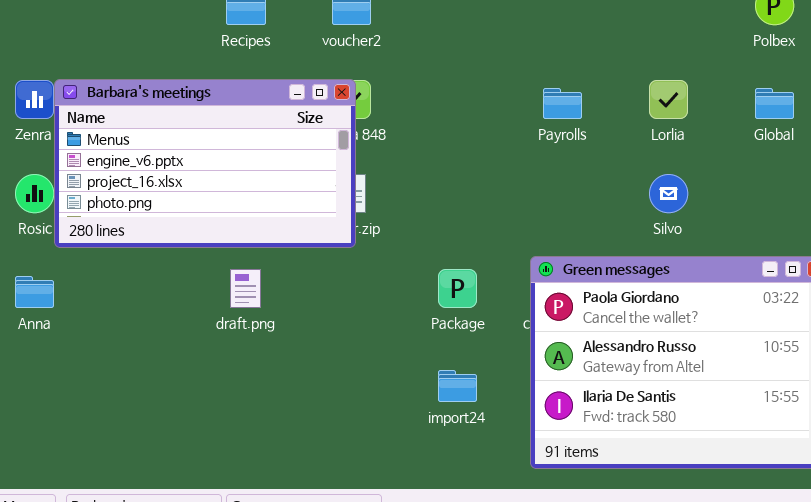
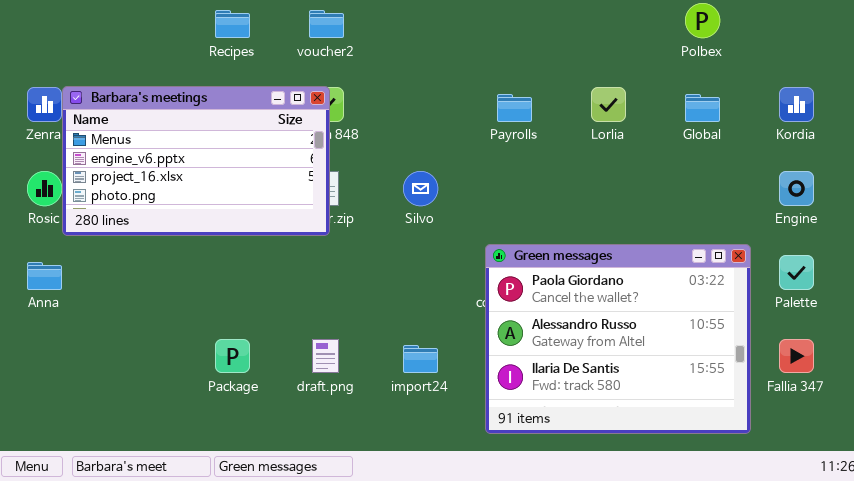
Silvo: [649,174,688,213] -> [403,171,438,206], moved
draft.png: [230,269,261,308] -> [312,339,339,373], moved
Package: [438,269,477,308] -> [215,339,250,373], moved

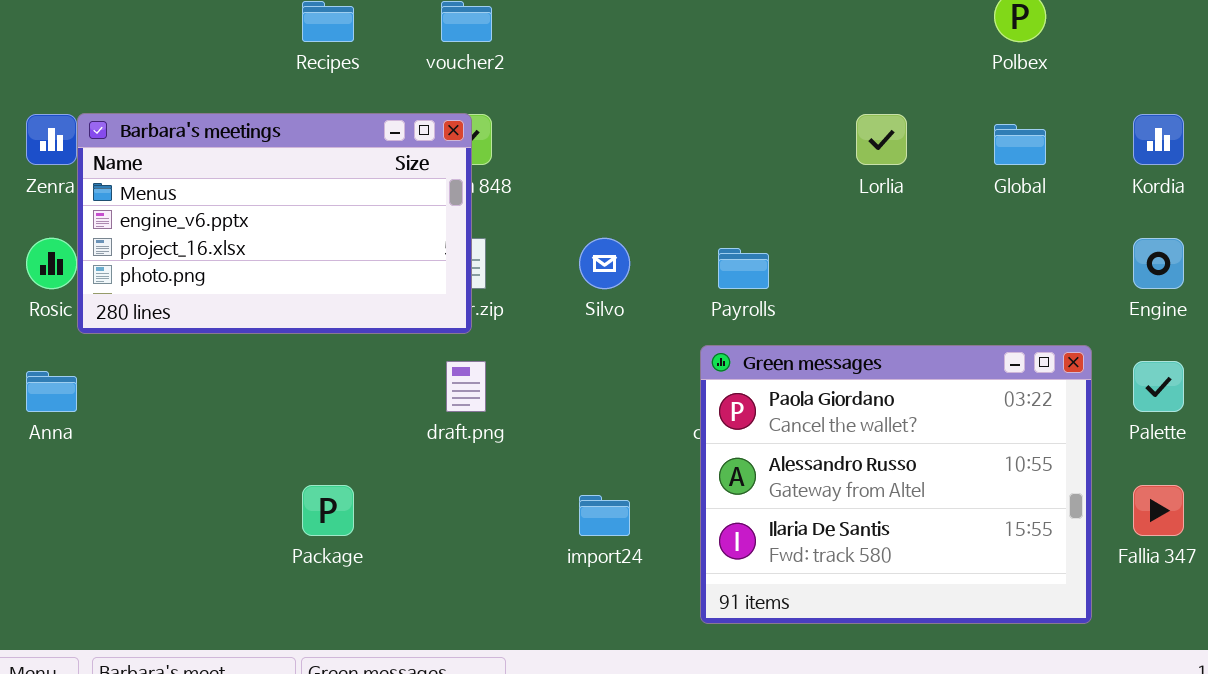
Payrolls: [497,94,532,122] -> [718,248,769,289], moved
draft.png: [312,339,339,373] -> [446,361,486,412], moved

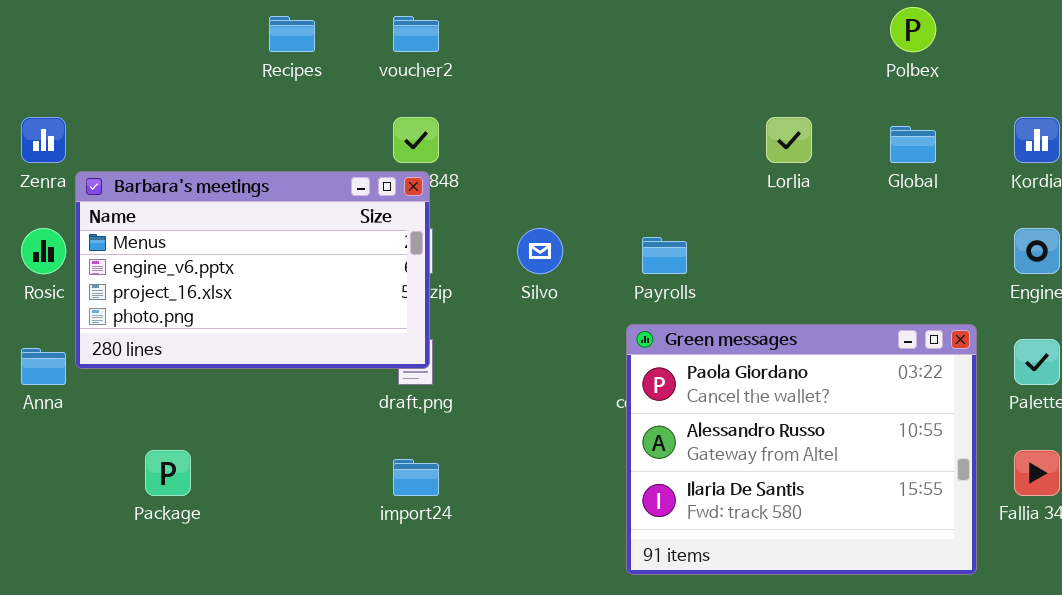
Barbara's meetings: [77,113,472,334] -> [75,171,430,369], moved
Package: [302,485,354,536] -> [145,450,191,496], moved
import24: [579,495,630,536] -> [393,459,439,496], moved

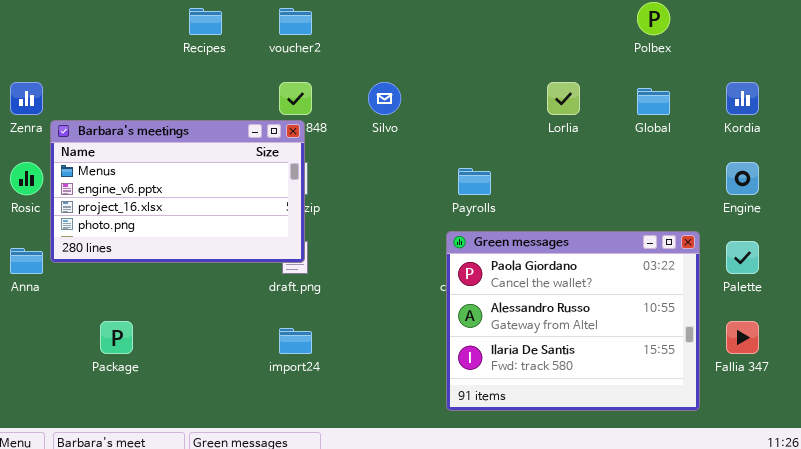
Silvo: [517,228,563,274] -> [368,82,401,115], moved

